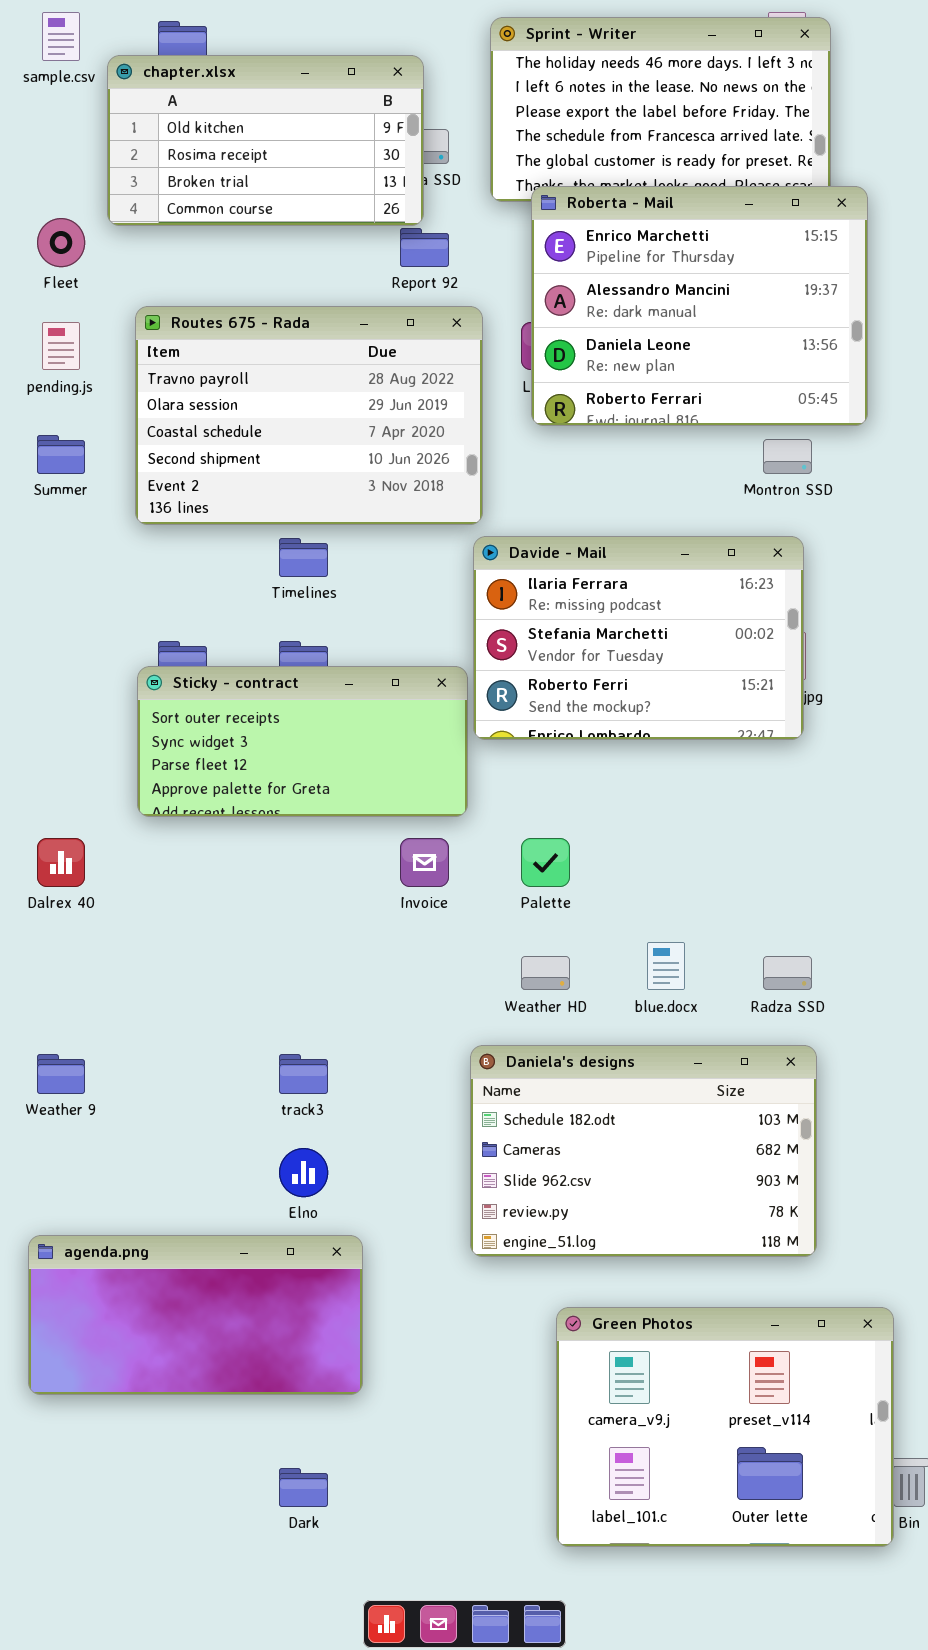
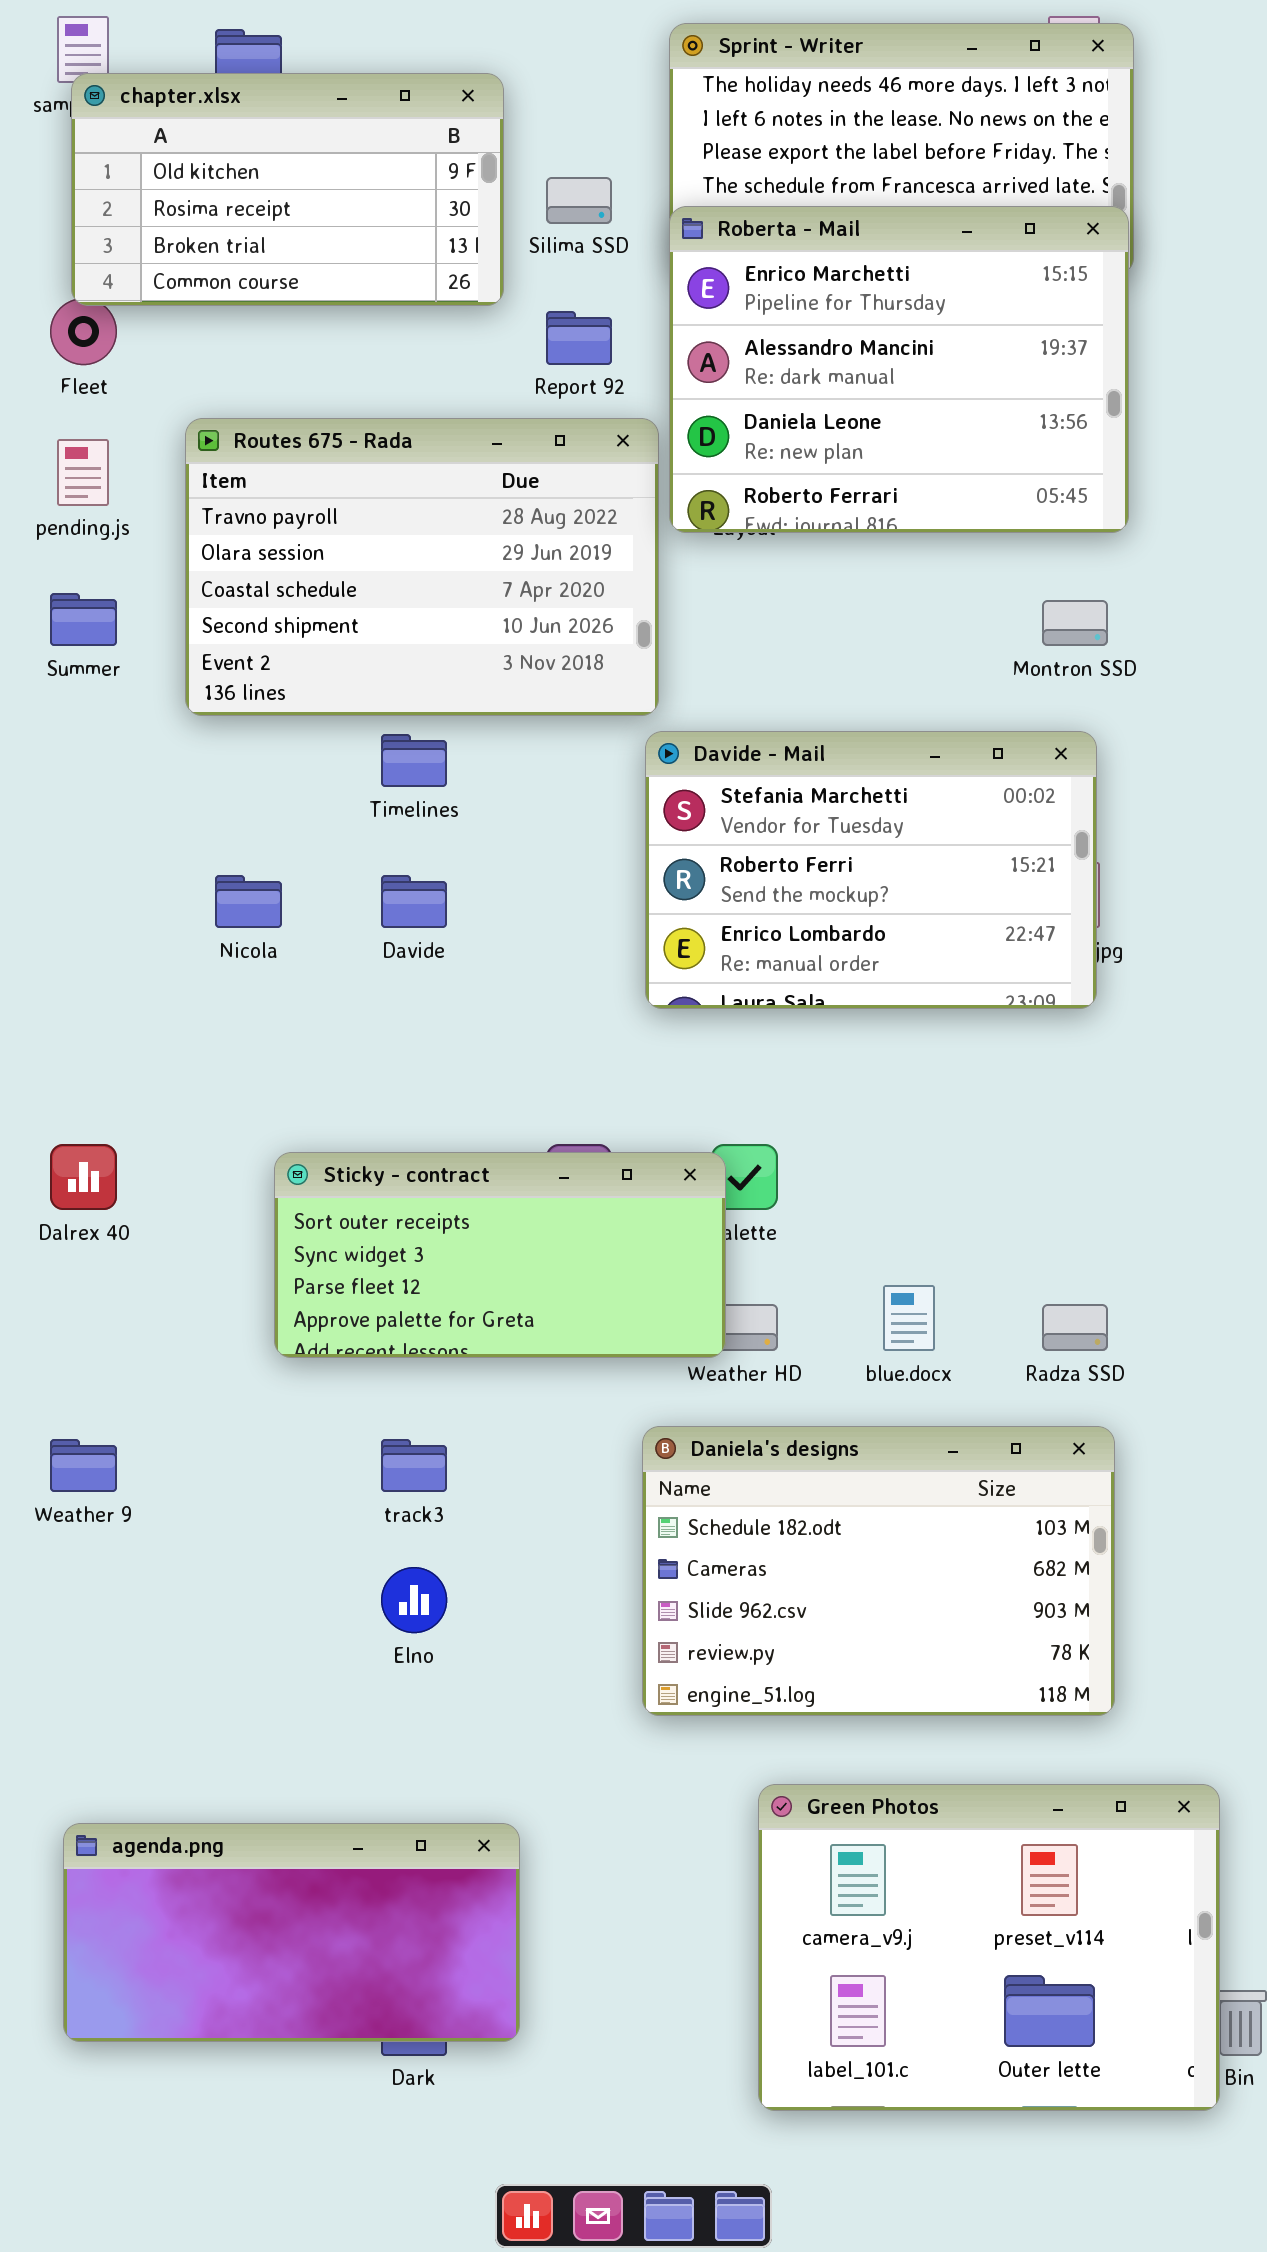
chapter.xlsx: [107,55,424,226] -> [71,73,504,306], moved
Roberta - Mail: [531,186,868,426] -> [669,206,1129,533], moved
Davide - Mail: [473,536,804,740] -> [645,731,1097,1009], scrolled down 1 row
Sticky - contract: [137,666,468,817] -> [274,1152,726,1358], moved
agenda.png: [28,1235,363,1395] -> [63,1823,520,2042], moved

